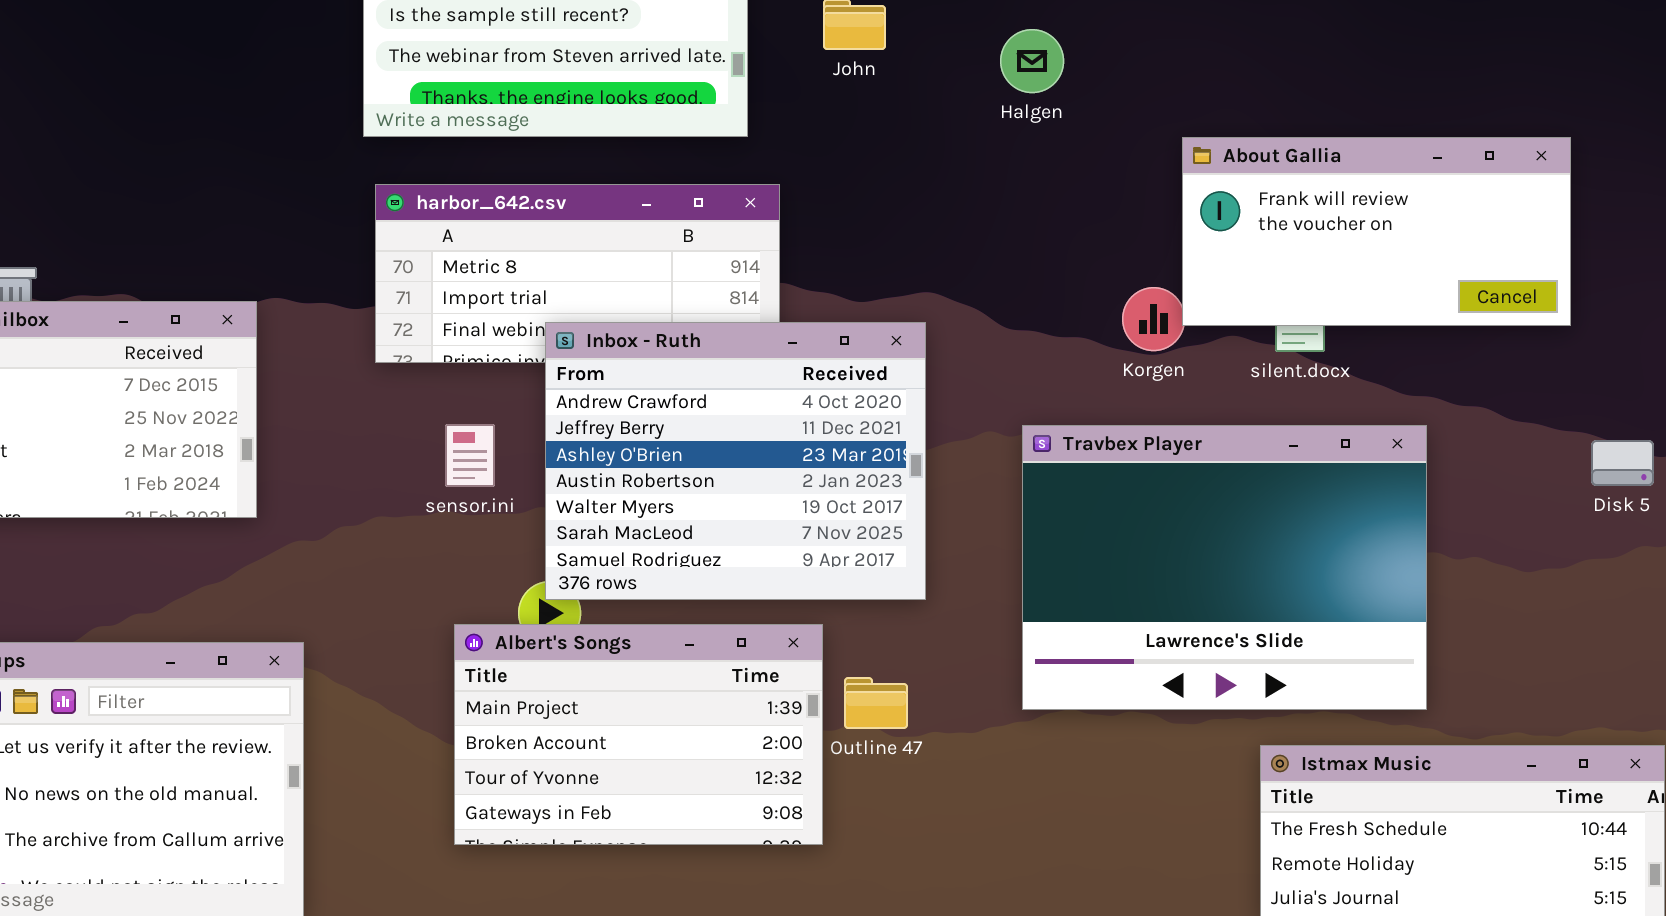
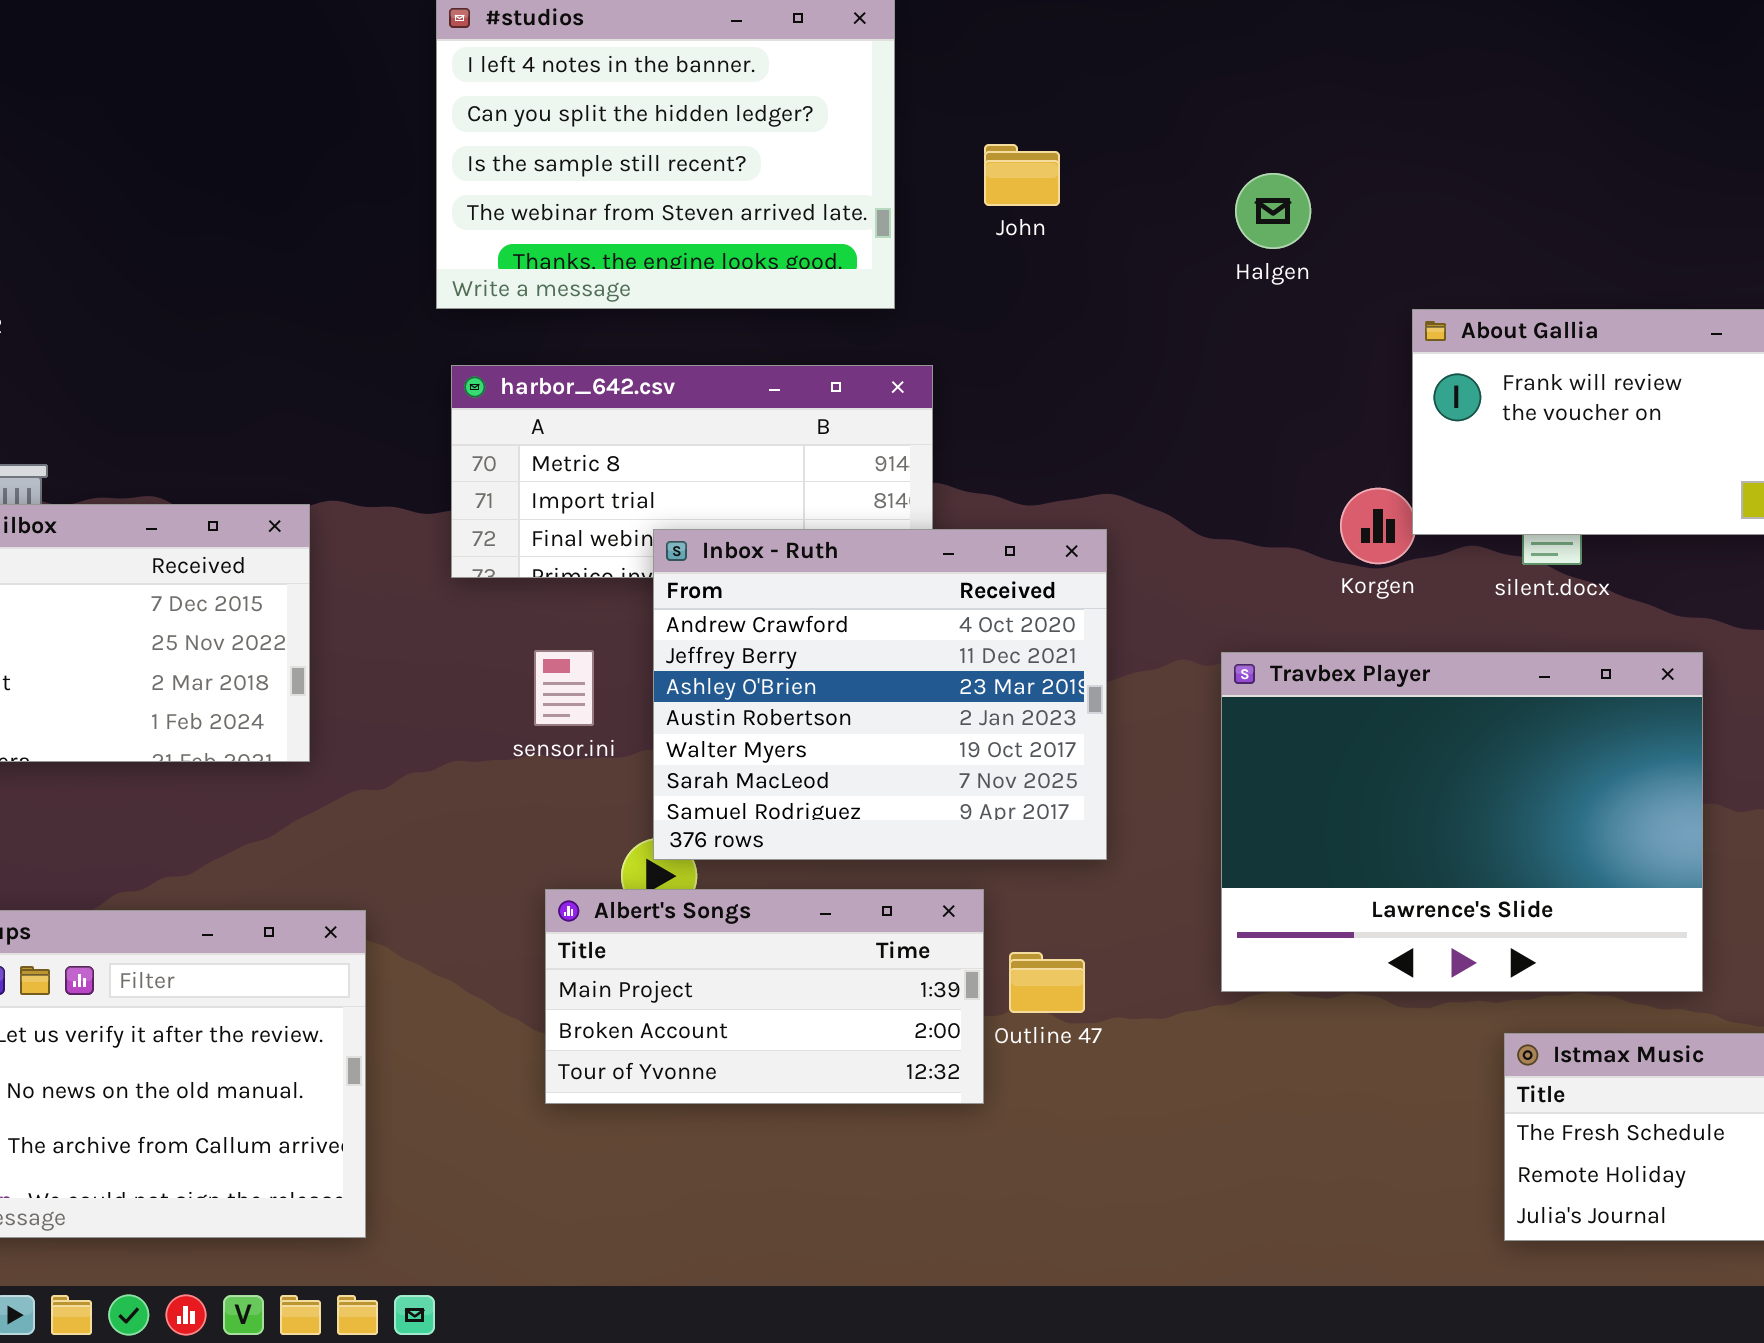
Halgen: [1000,29,1064,93] -> [1235,173,1311,249], moved
Albert's Songs: [454,624,823,845] -> [545,889,984,1104], resized

